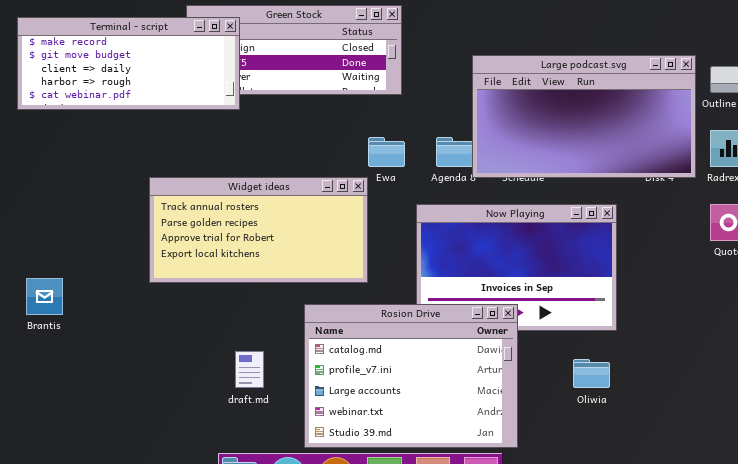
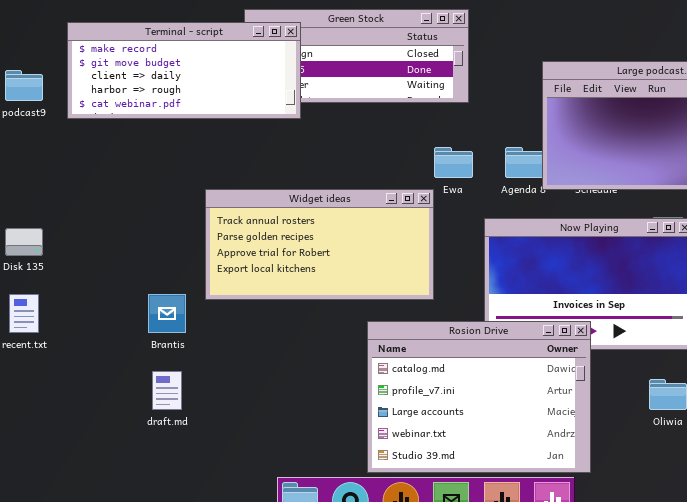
Brantis: [26,278,63,315] -> [148,294,186,333], moved
draft.md: [235,351,264,388] -> [152,371,182,410], moved

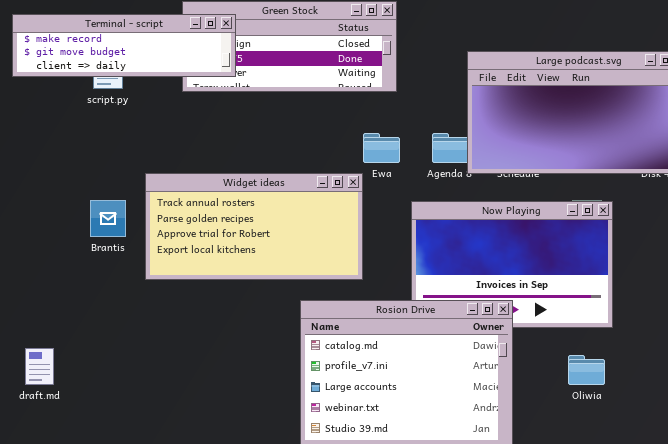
Terminal - script: [67,22,301,119] -> [12,14,236,77], resized
Brantis: [148,294,186,333] -> [90,200,126,237], moved
draft.md: [152,371,182,410] -> [25,348,54,385], moved

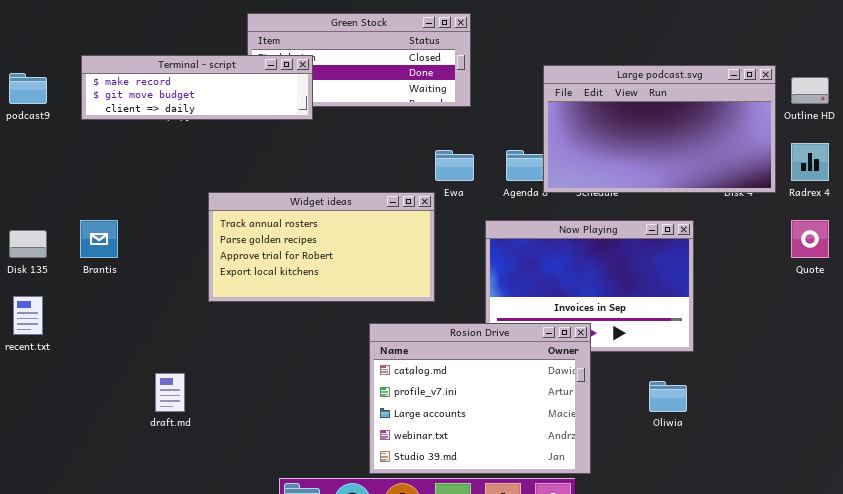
Terminal - script: [12,14,236,77] -> [81,55,313,120], moved
Brantis: [90,200,126,237] -> [80,220,118,258], moved
draft.md: [25,348,54,385] -> [155,373,185,412], moved

